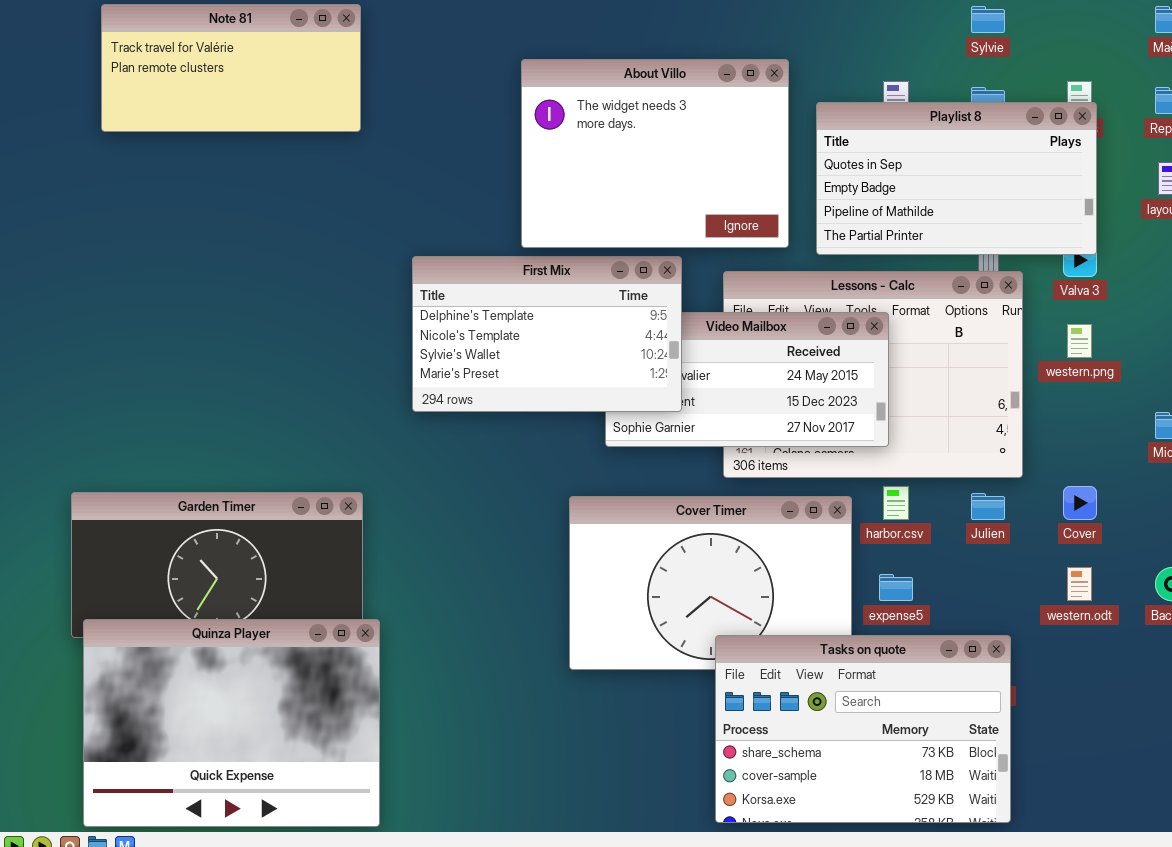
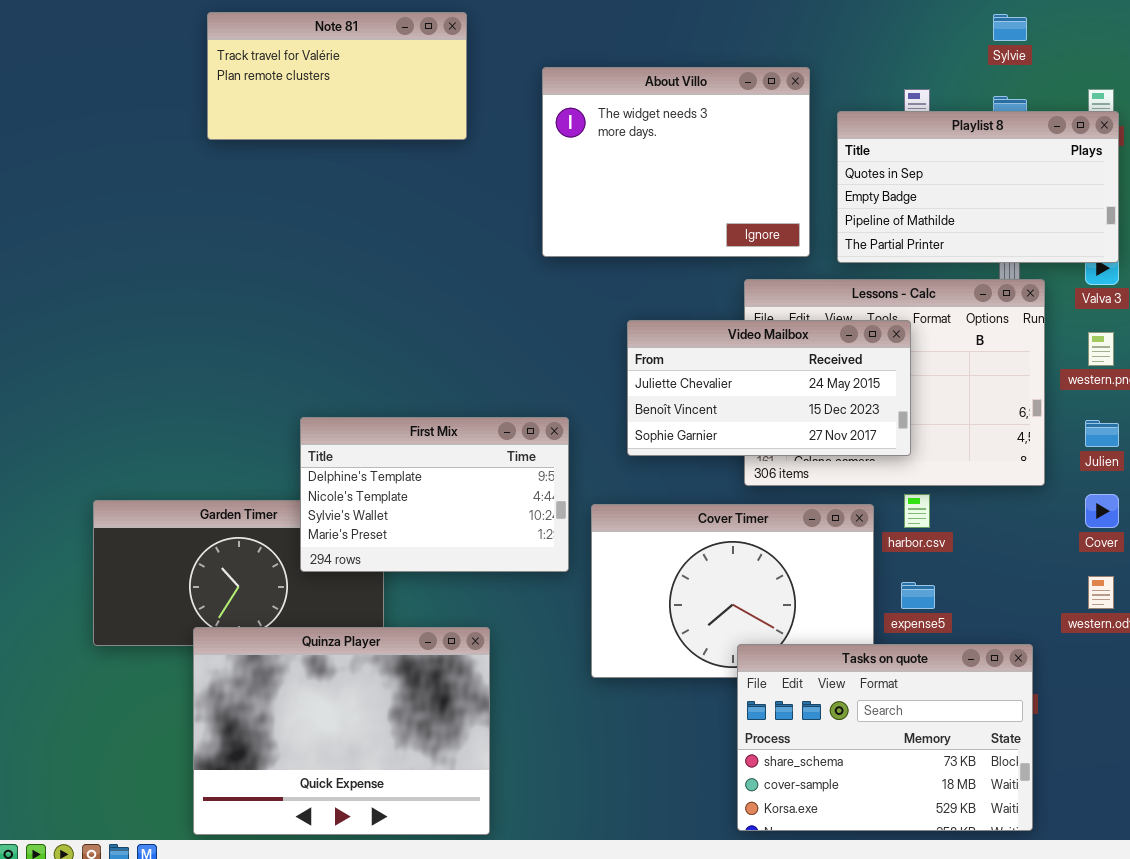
Note 81: [101,4,361,132] -> [207,12,467,140], moved
First Mix: [412,256,682,412] -> [300,417,569,572], moved
Julien: [971,493,1005,520] -> [1085,420,1119,447], moved
Quinza Player: [83,619,380,827] -> [193,627,490,835], moved

